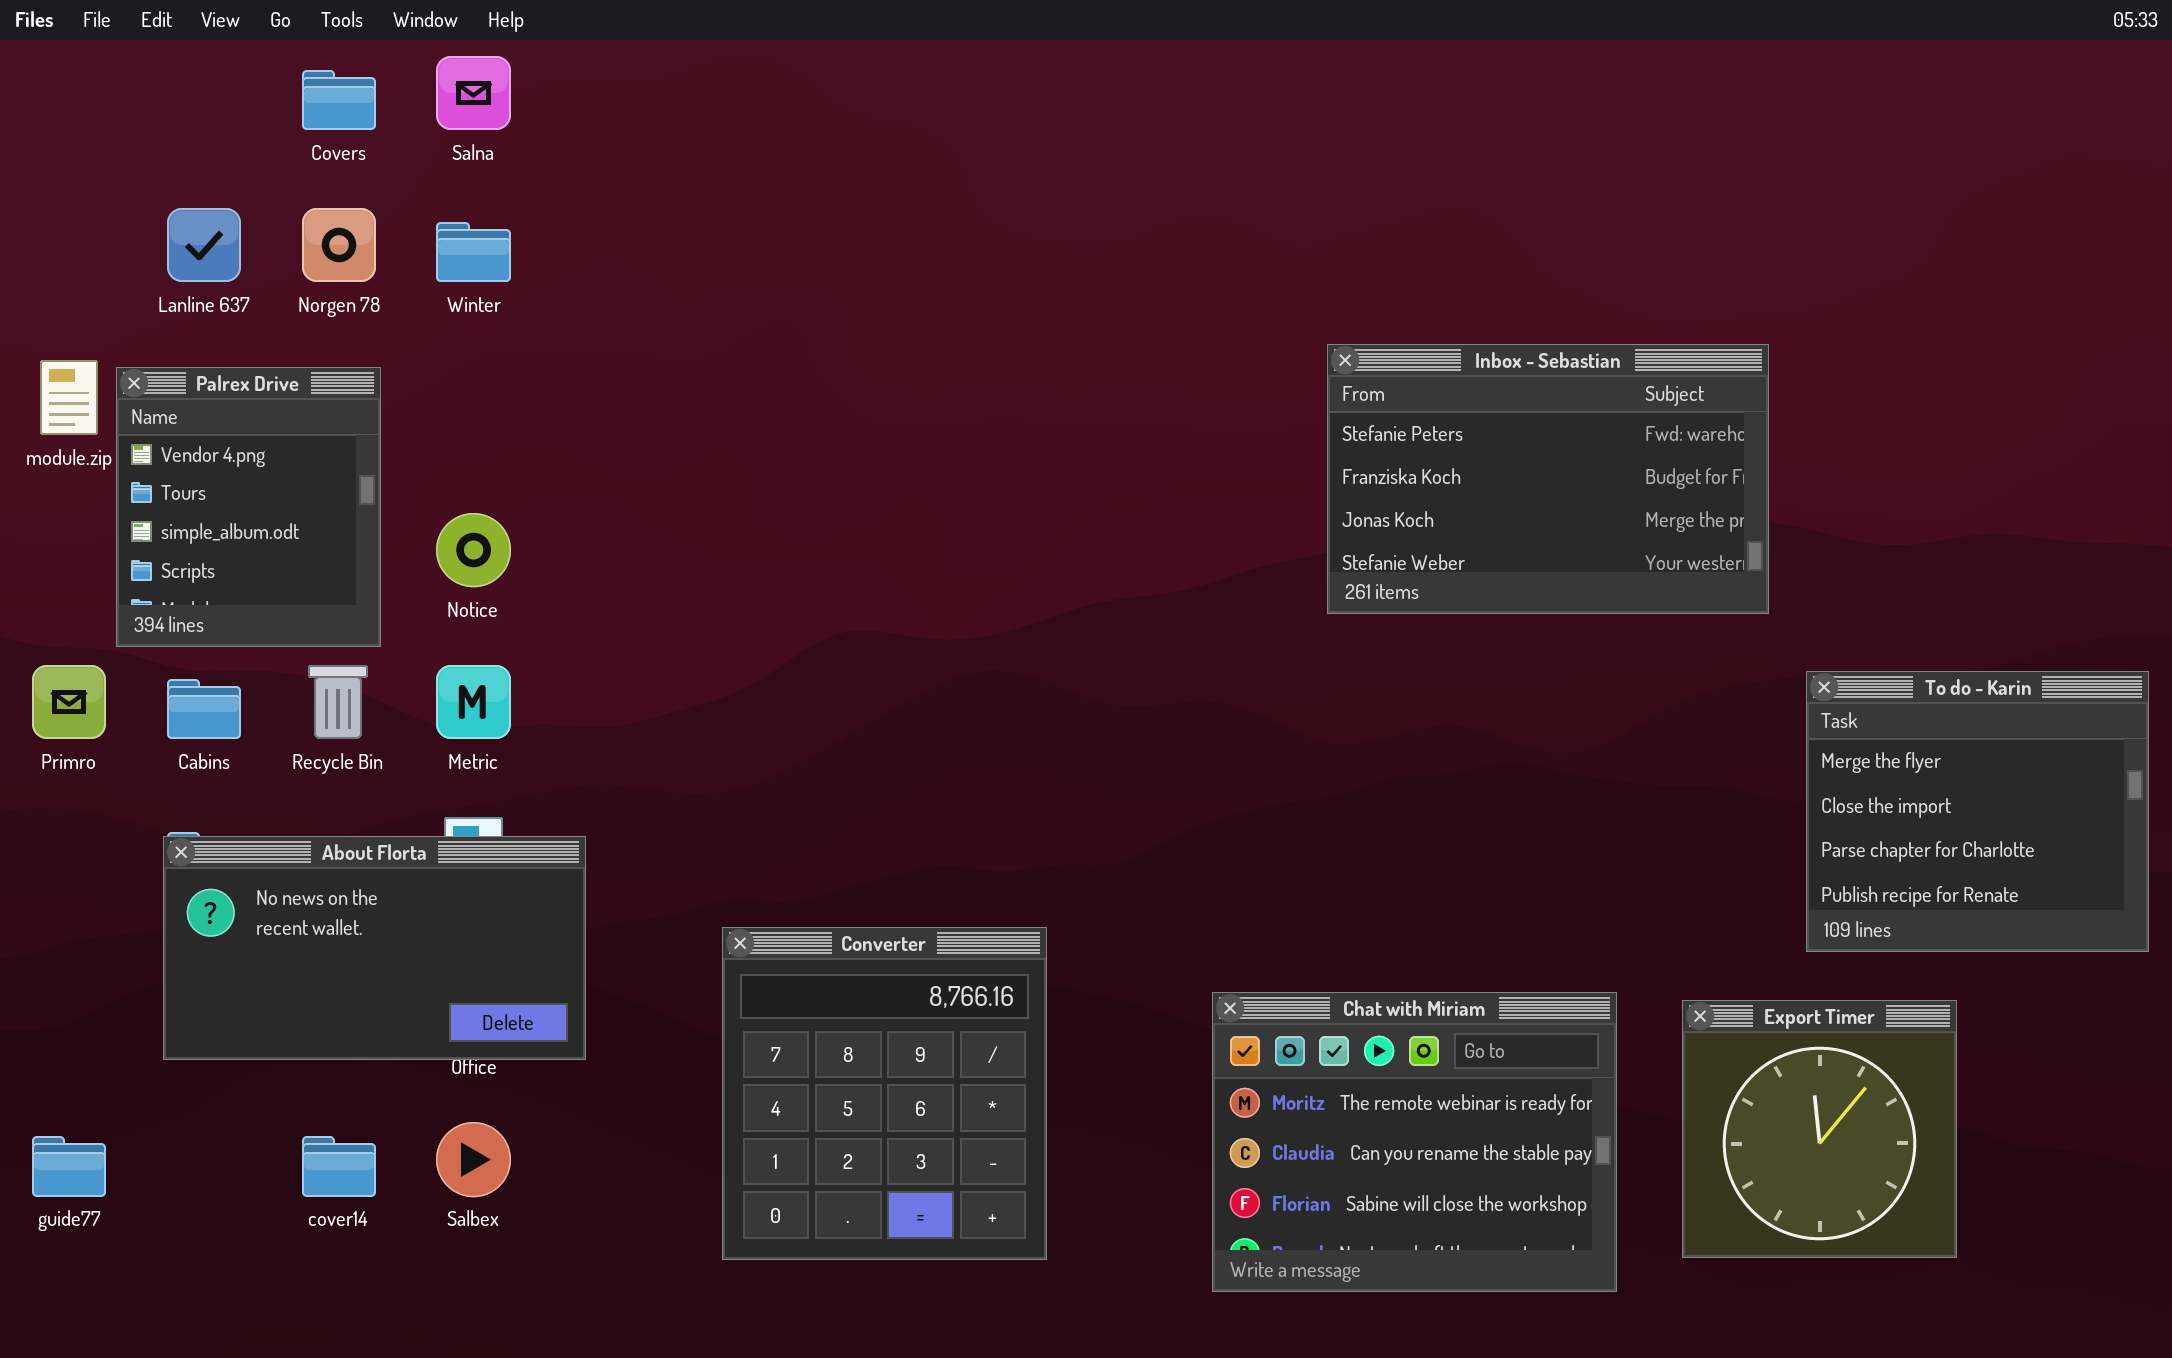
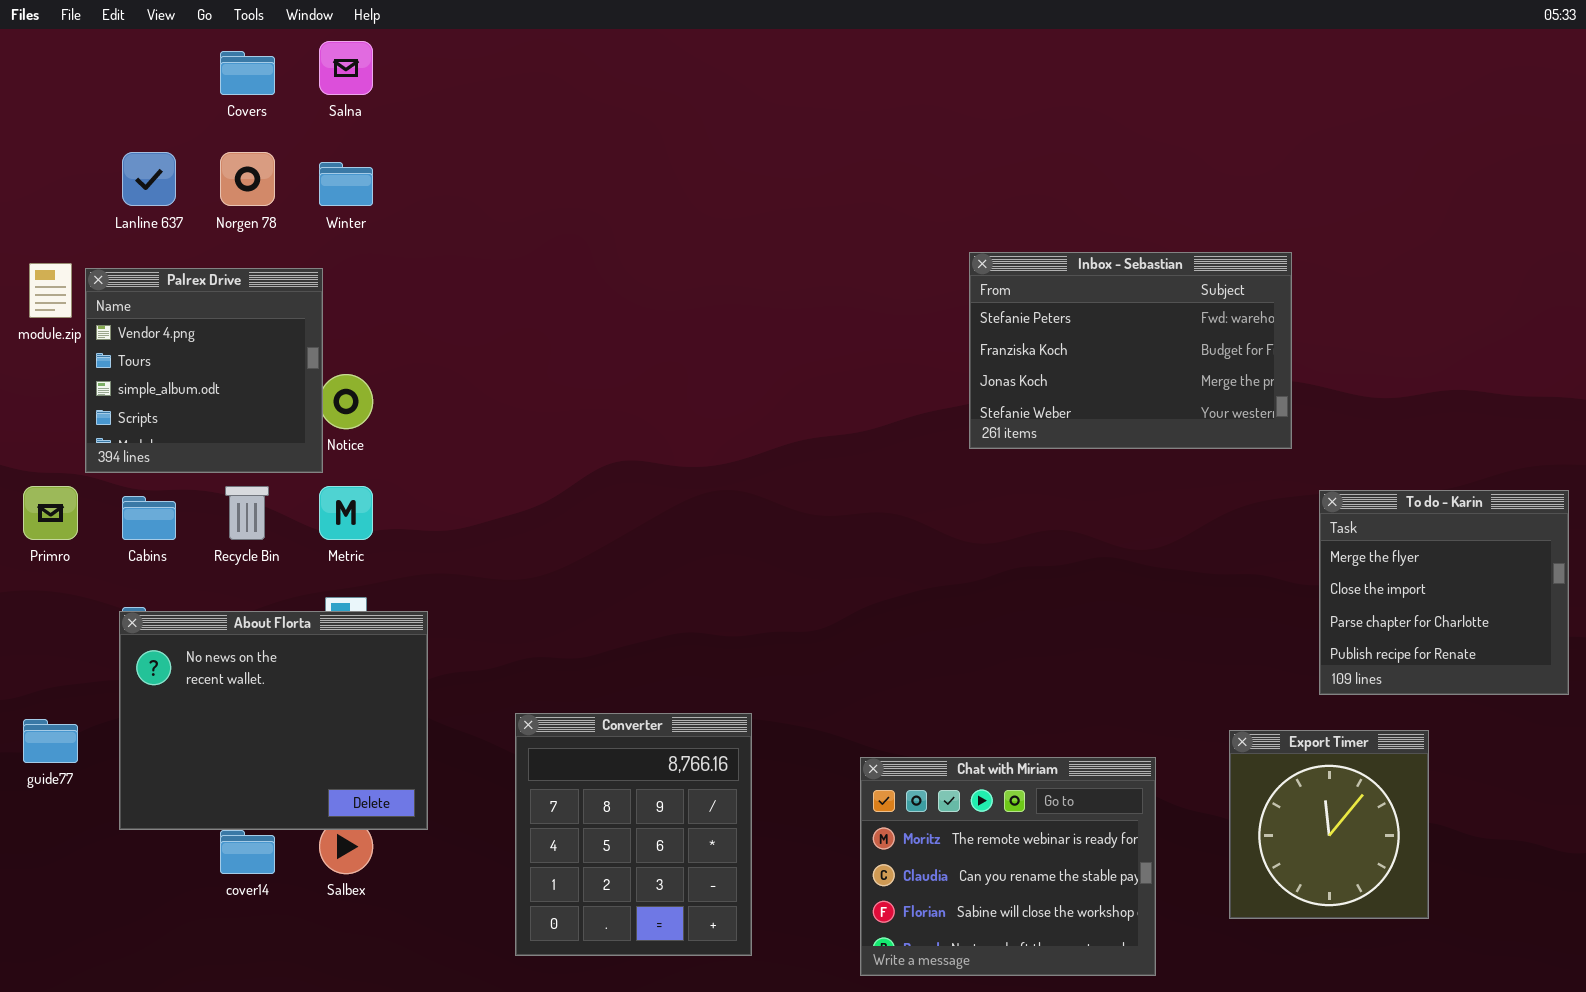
Palrex Drive: [116,367,381,647] -> [85,268,323,473], resized
About Florta: [163,836,586,1060] -> [119,611,428,830], resized
Converter: [722,927,1047,1260] -> [515,713,752,956], moved
Chat with Miriam: [1212,992,1617,1292] -> [860,757,1156,976], moved
guide77: [32,1136,106,1197] -> [23,719,78,763], moved

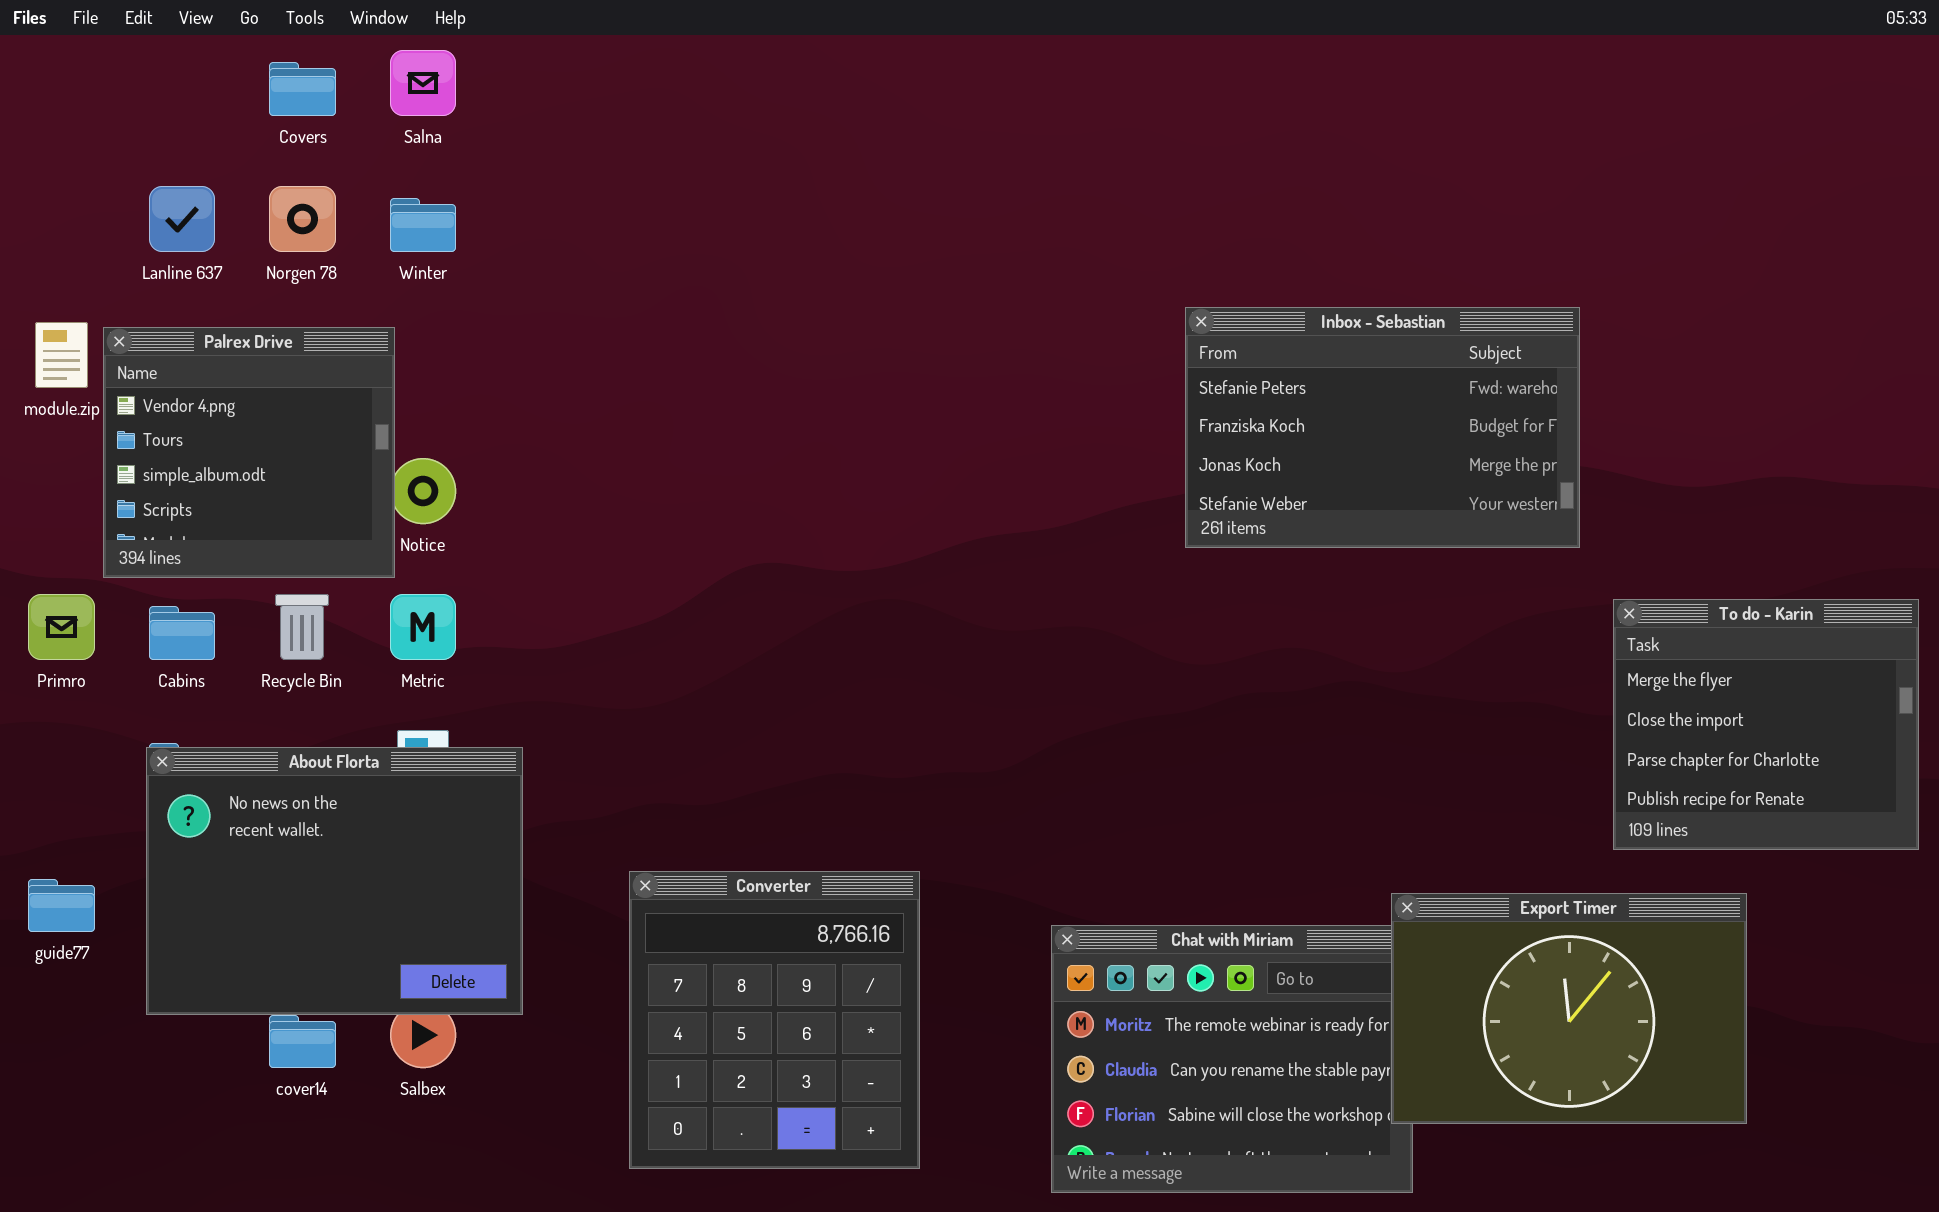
Export Timer: [1229,730,1429,919] -> [1391,893,1747,1124], resized

